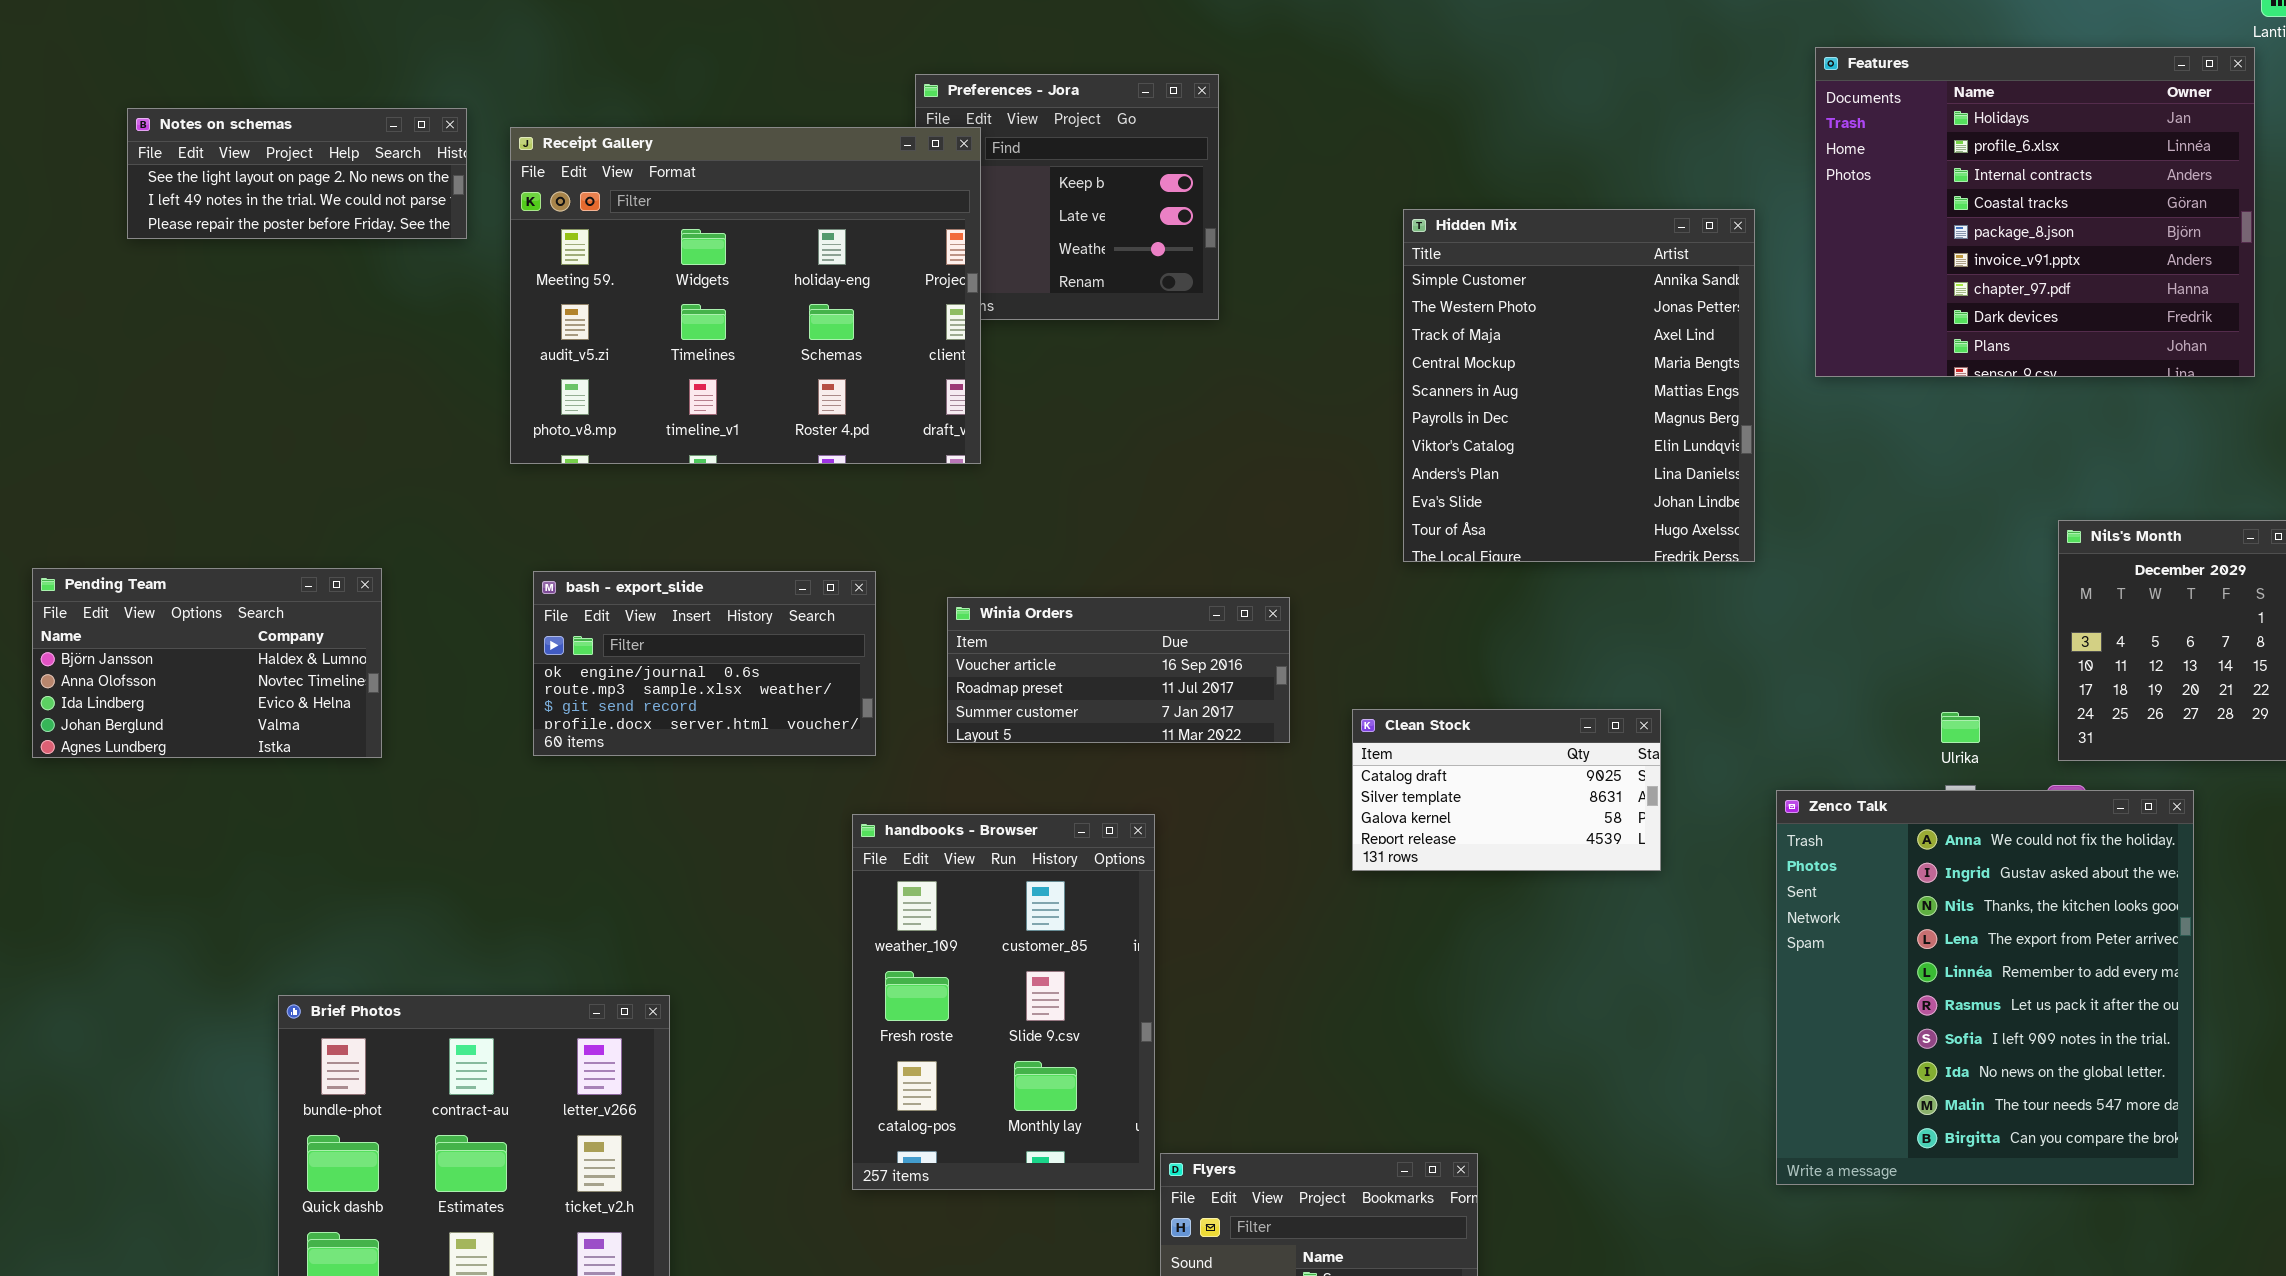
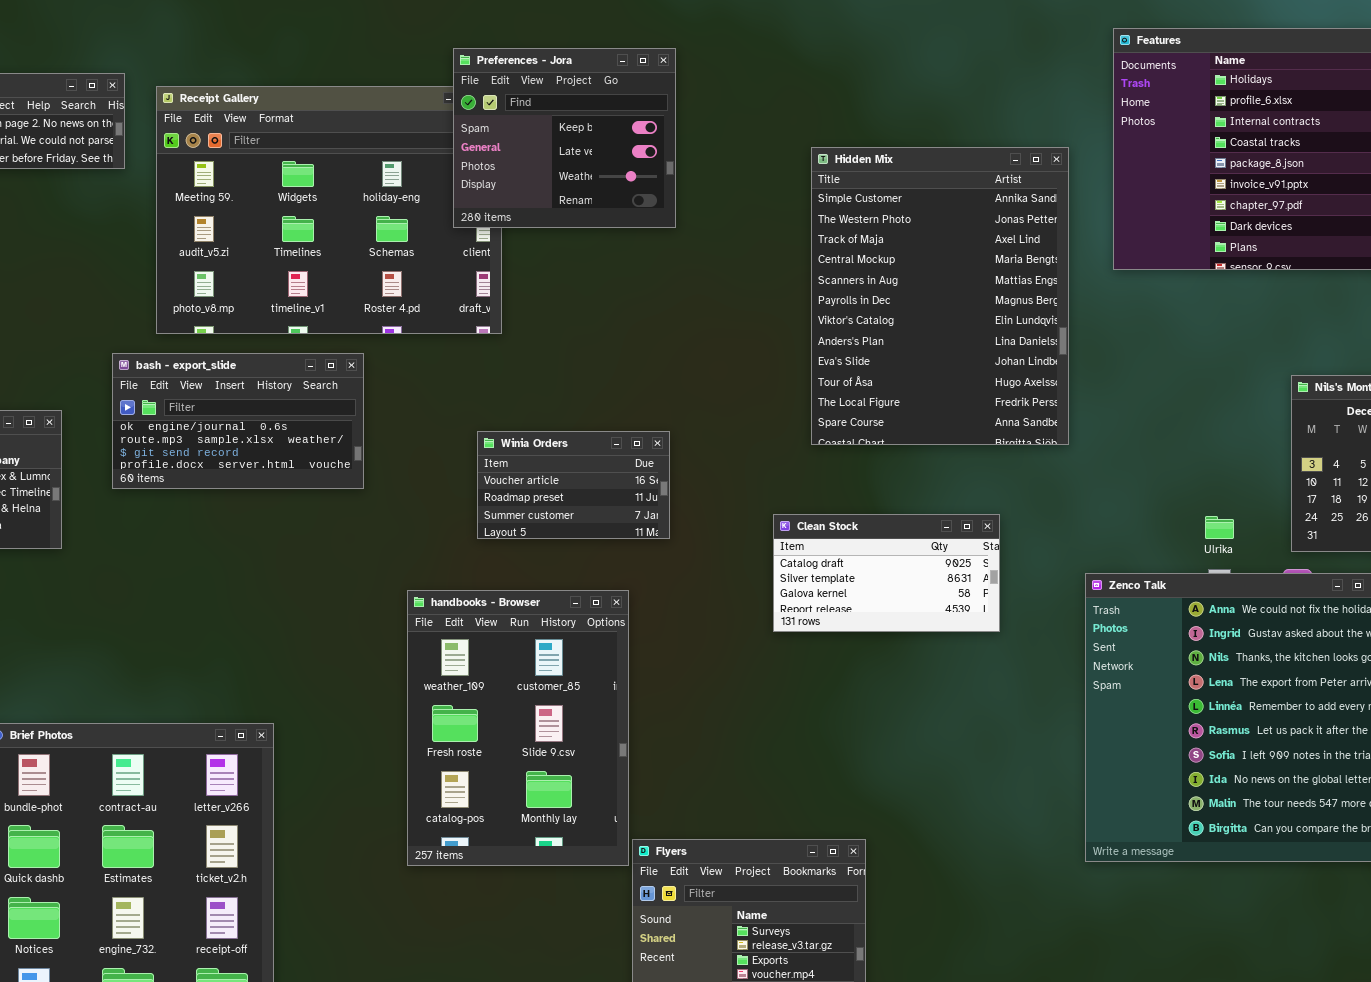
Preferences - Jora: [915,74,1219,320] -> [453,48,676,228], raised
Hidden Mix: [1403,209,1755,562] -> [811,147,1069,445], resized
bash - export_slide: [533,571,876,756] -> [112,353,364,489], moved
Winia Orders: [947,597,1290,743] -> [477,431,670,539], resized

